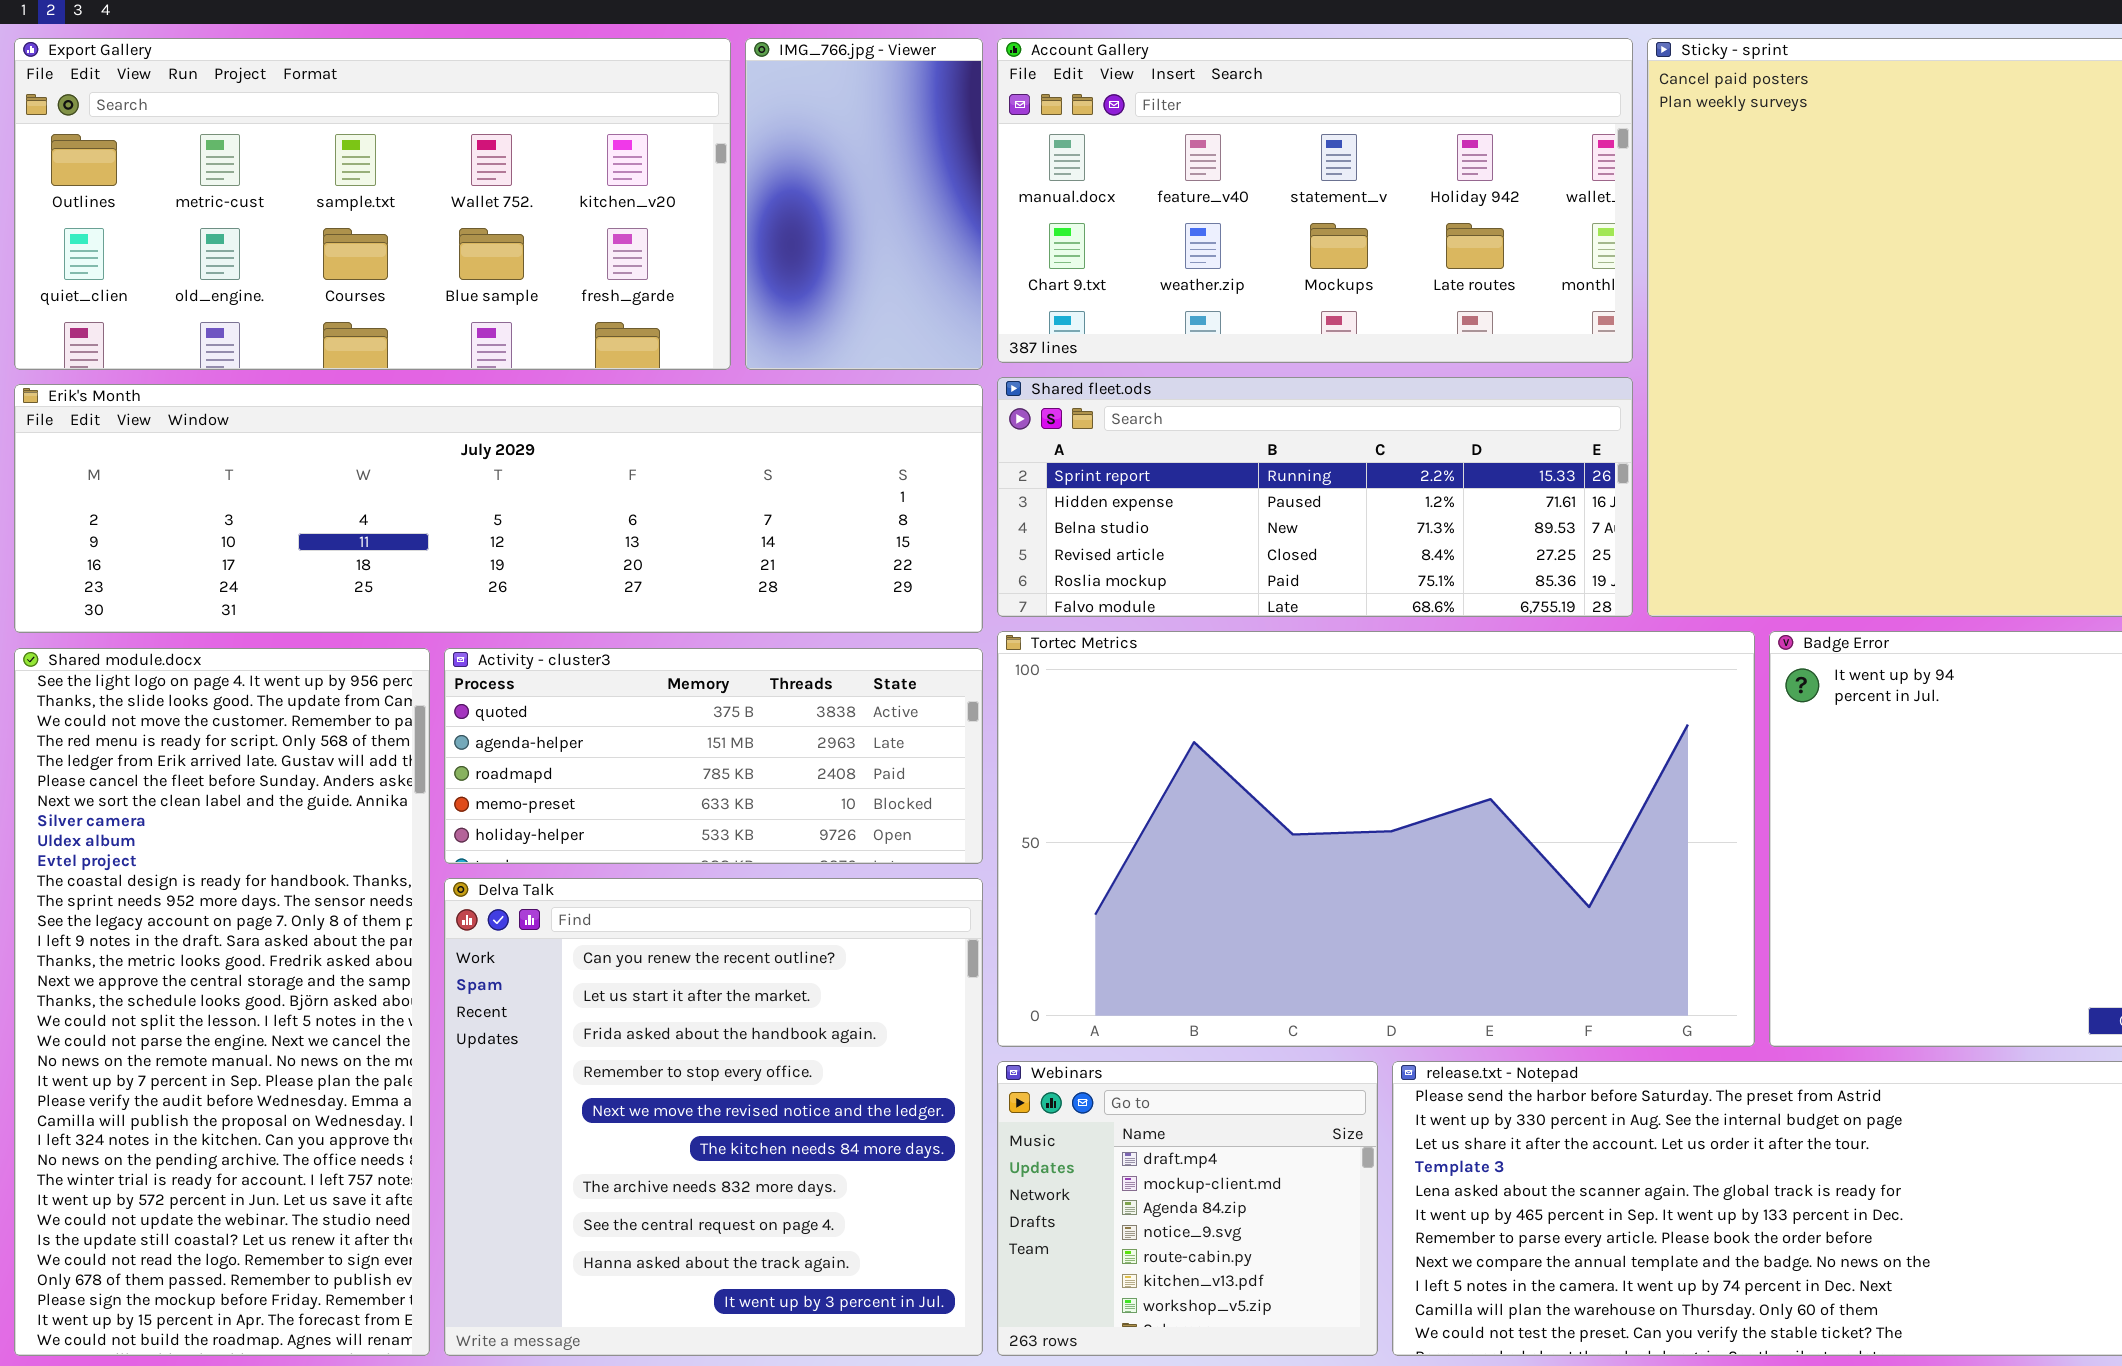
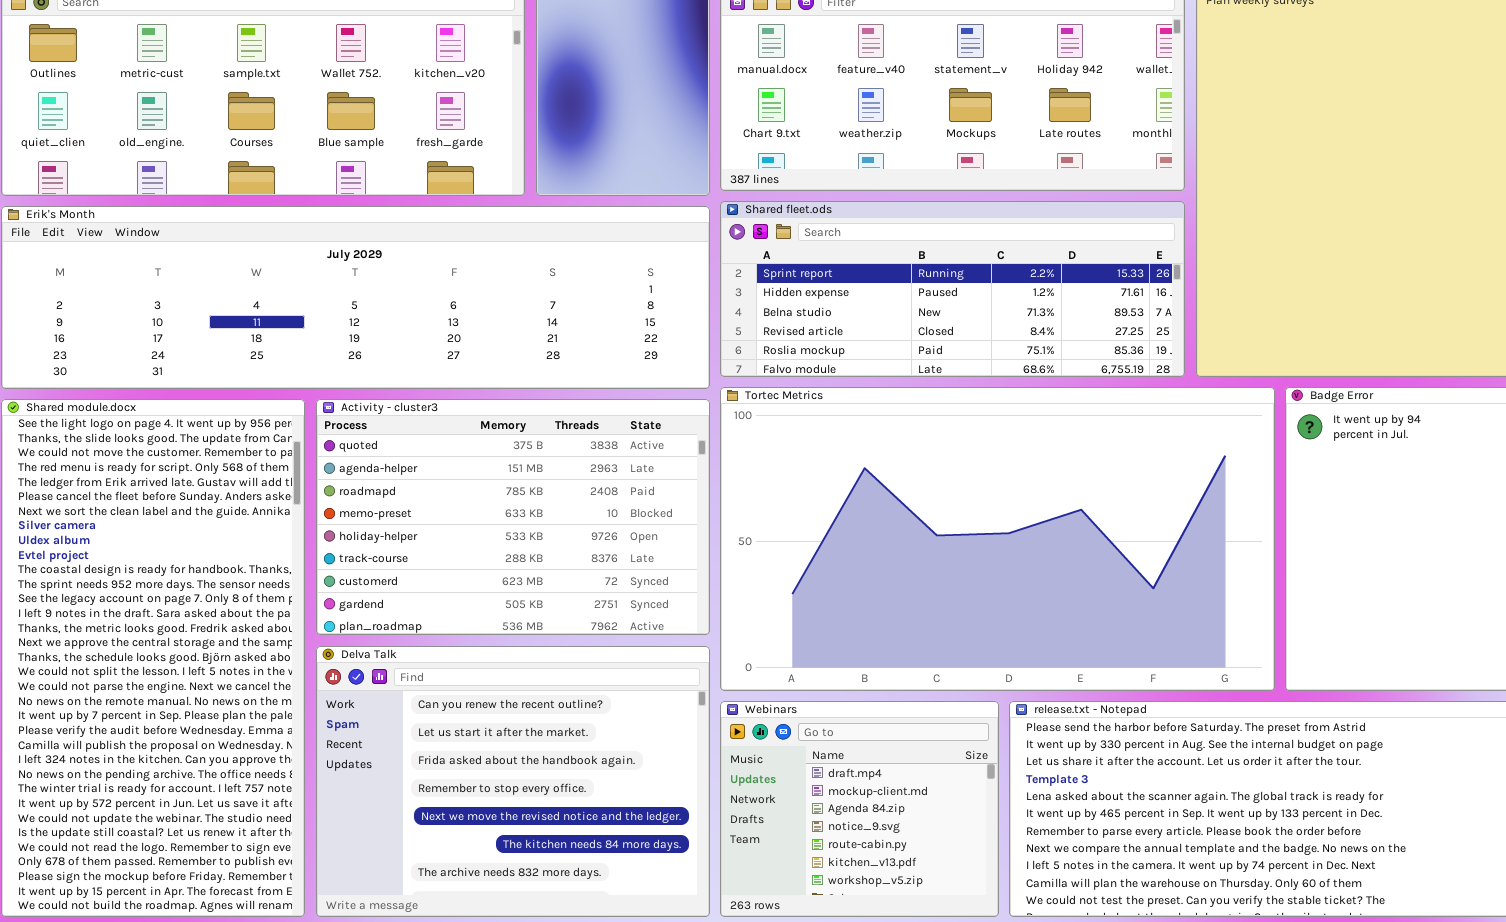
Activity - cluster3: [444,648,983,864] -> [316,399,710,635], resized
Delva Talk: [444,878,983,1356] -> [316,646,710,917], resized

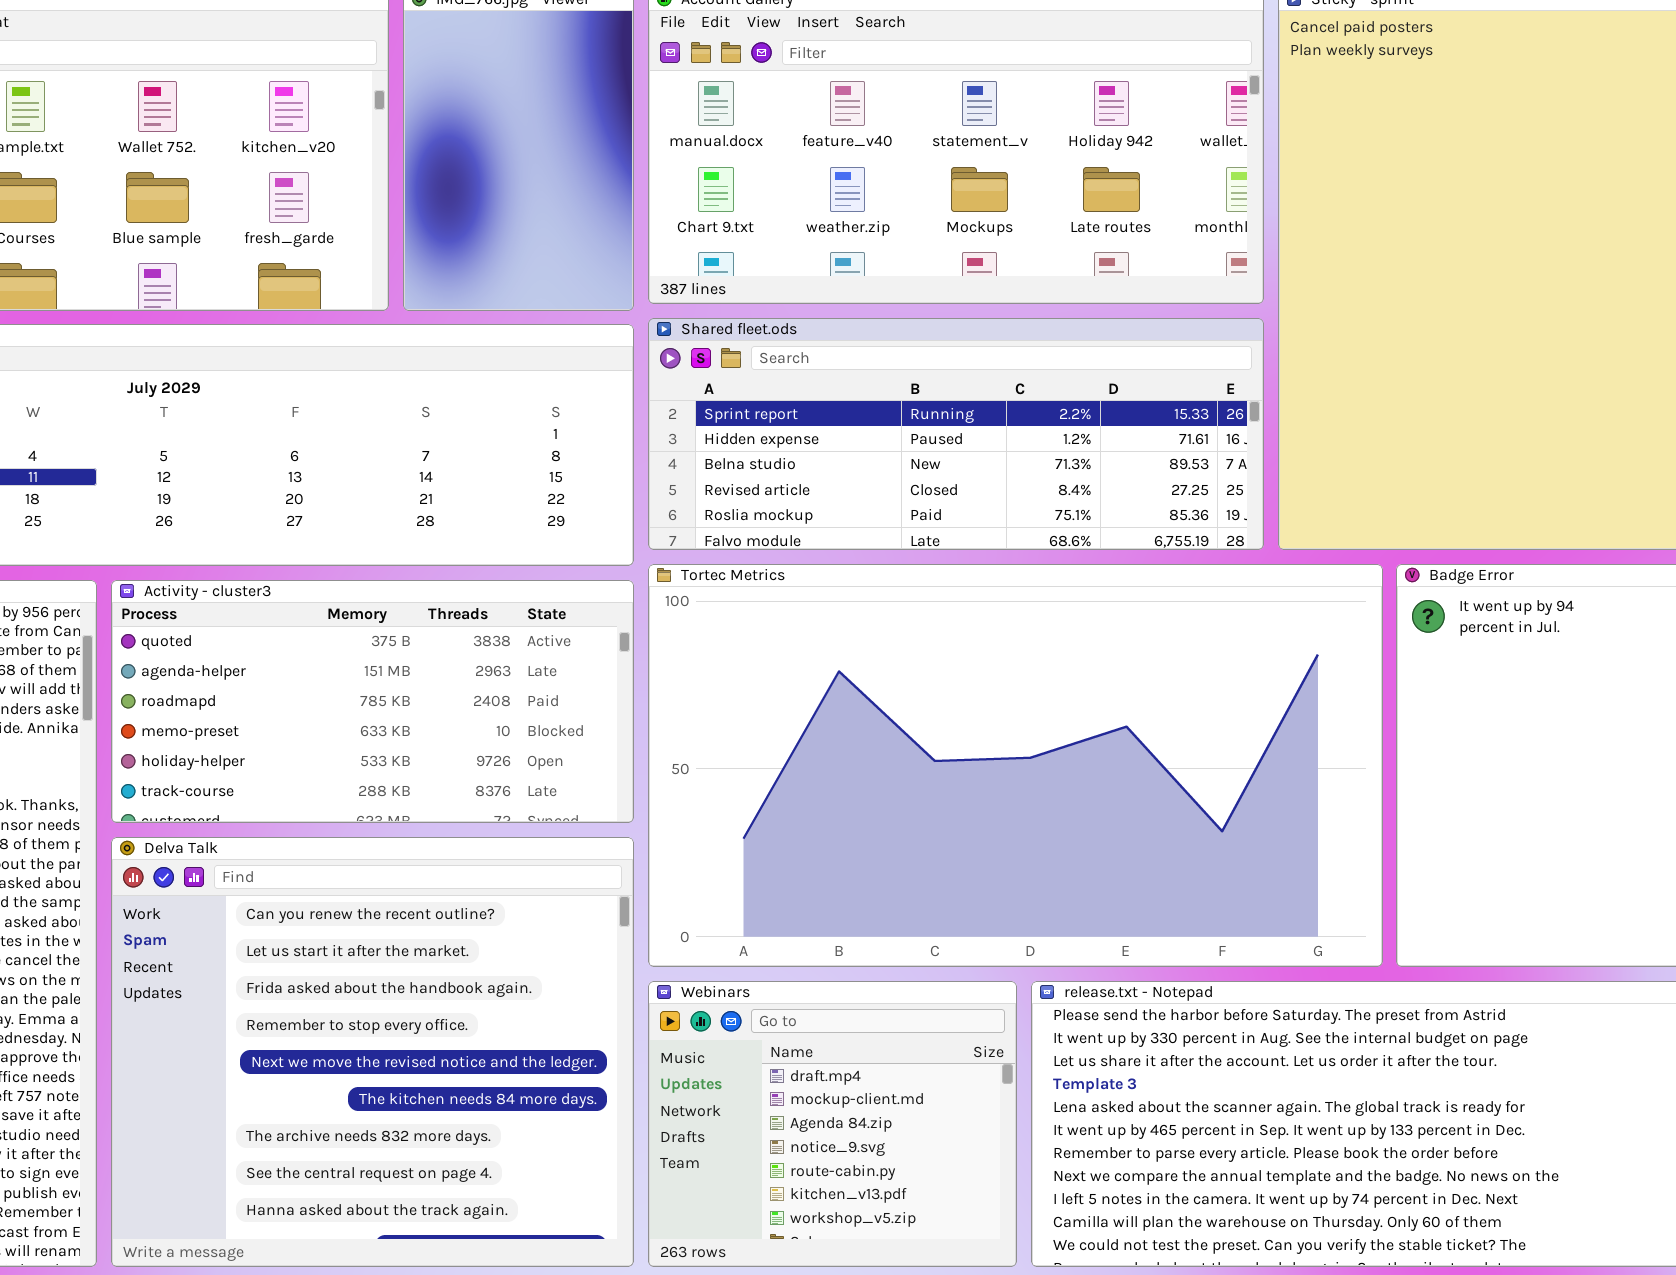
Activity - cluster3: [316,399,710,635] -> [111,580,634,823], resized
Delva Talk: [316,646,710,917] -> [111,837,634,1267], resized

